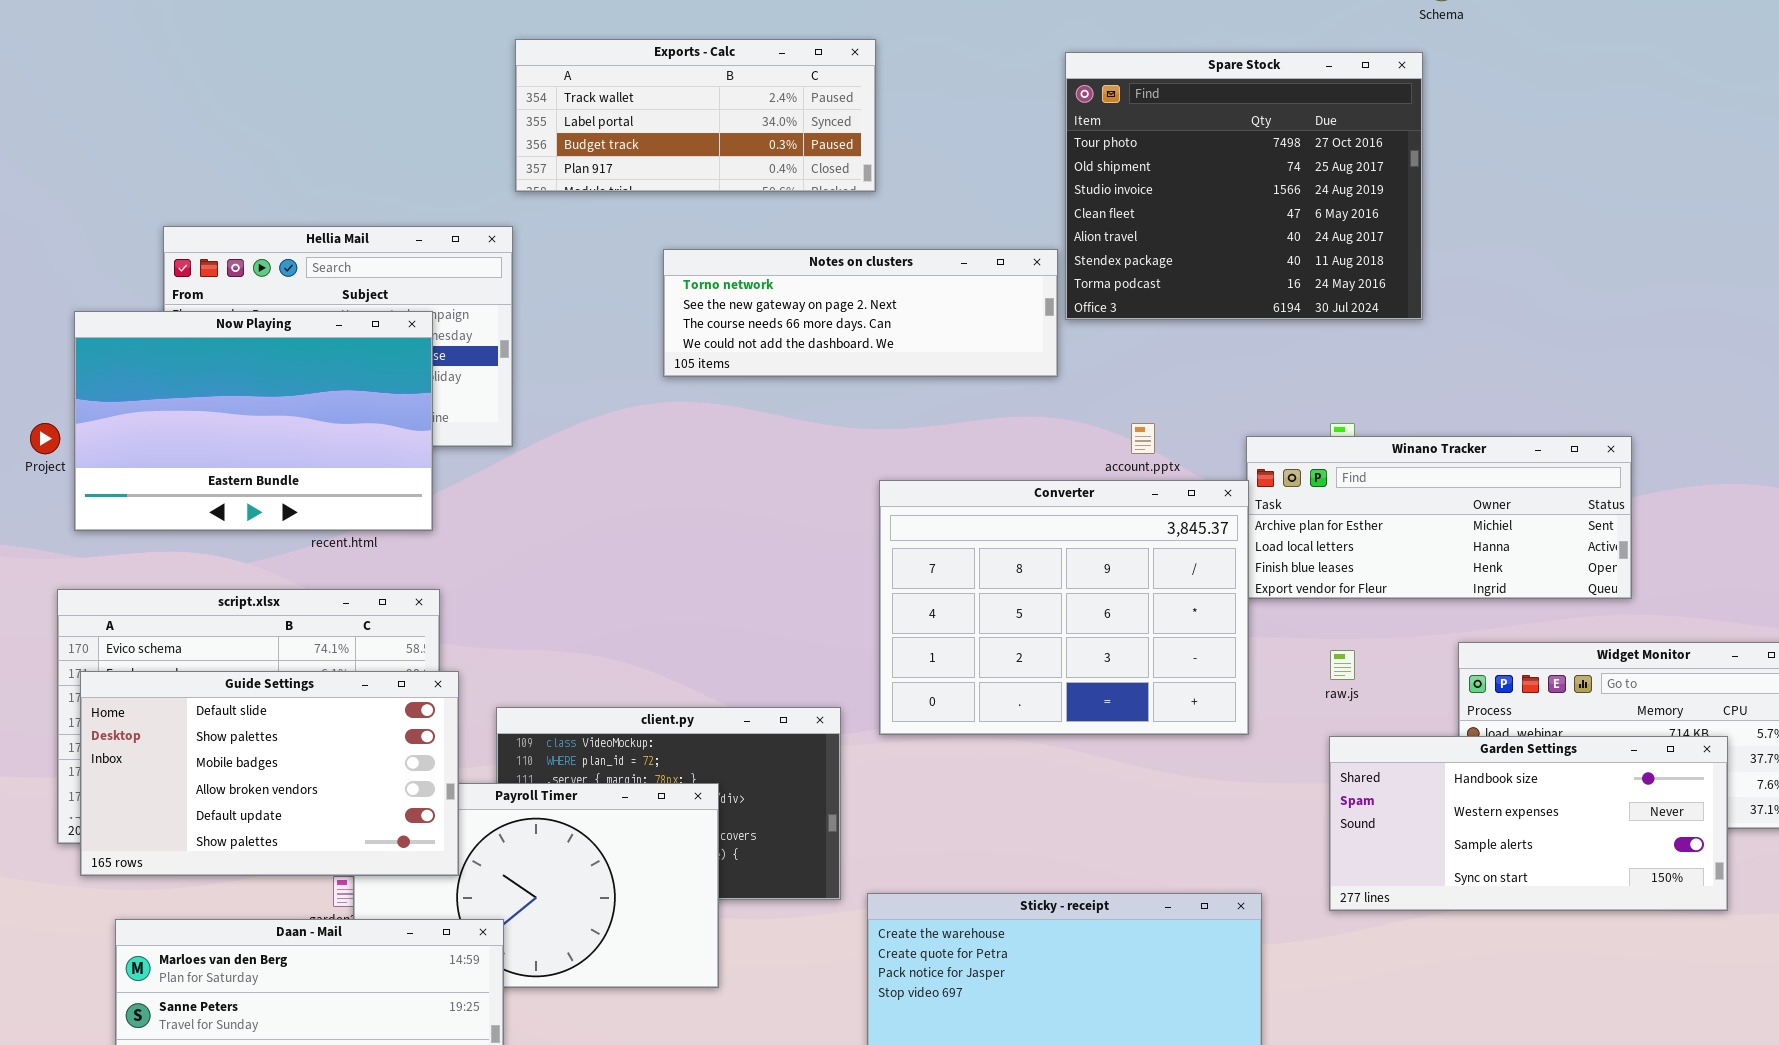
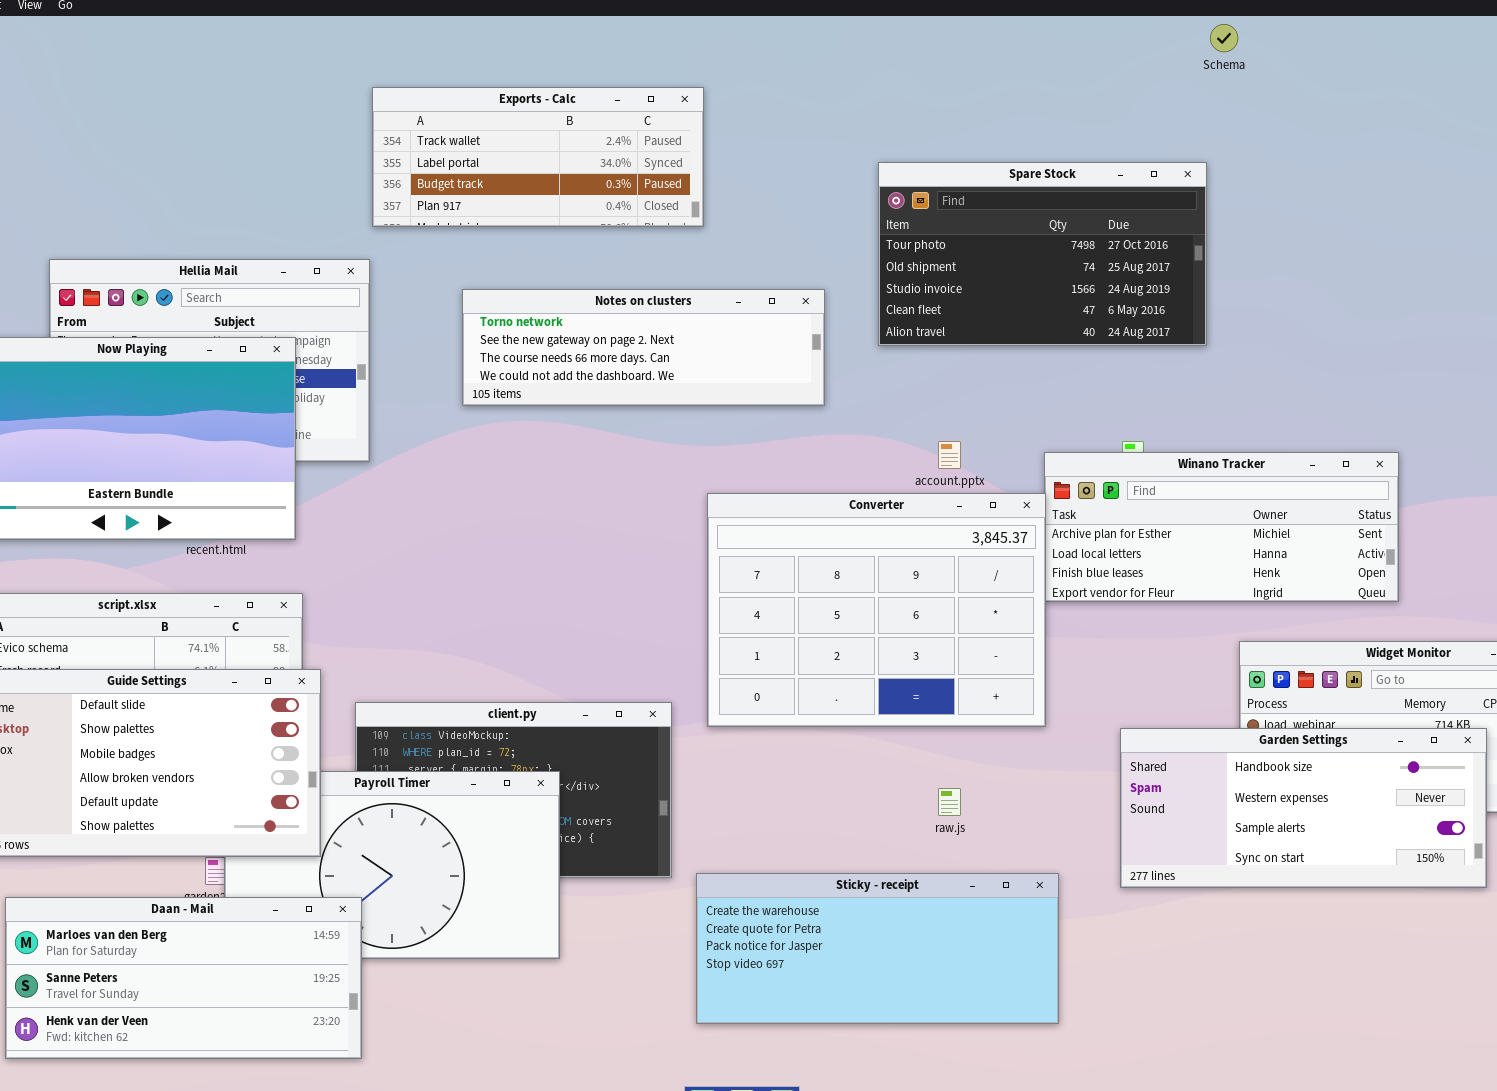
Spare Stock: [1065,52,1423,320] -> [878,162,1207,346], resized
Notes on clusters: [663,249,1058,377] -> [462,289,825,406], moved
raw.js: [1330,650,1355,680] -> [938,788,961,816], moved

